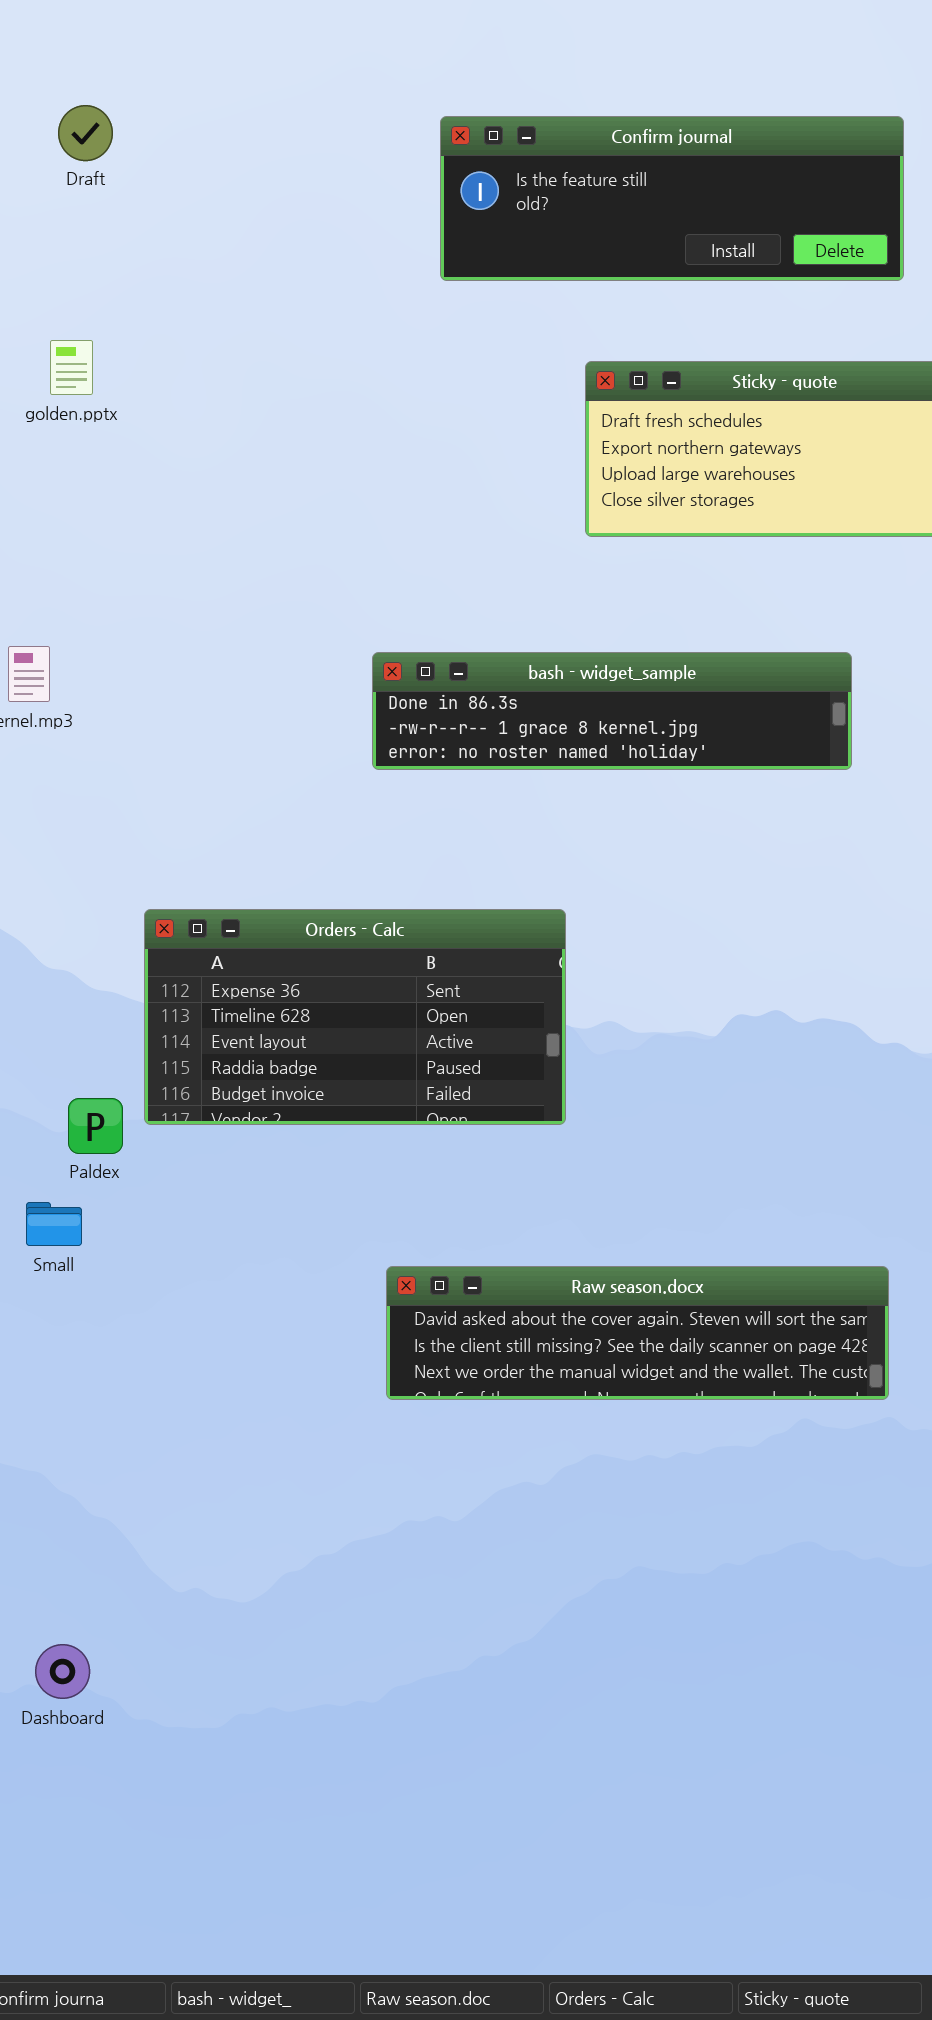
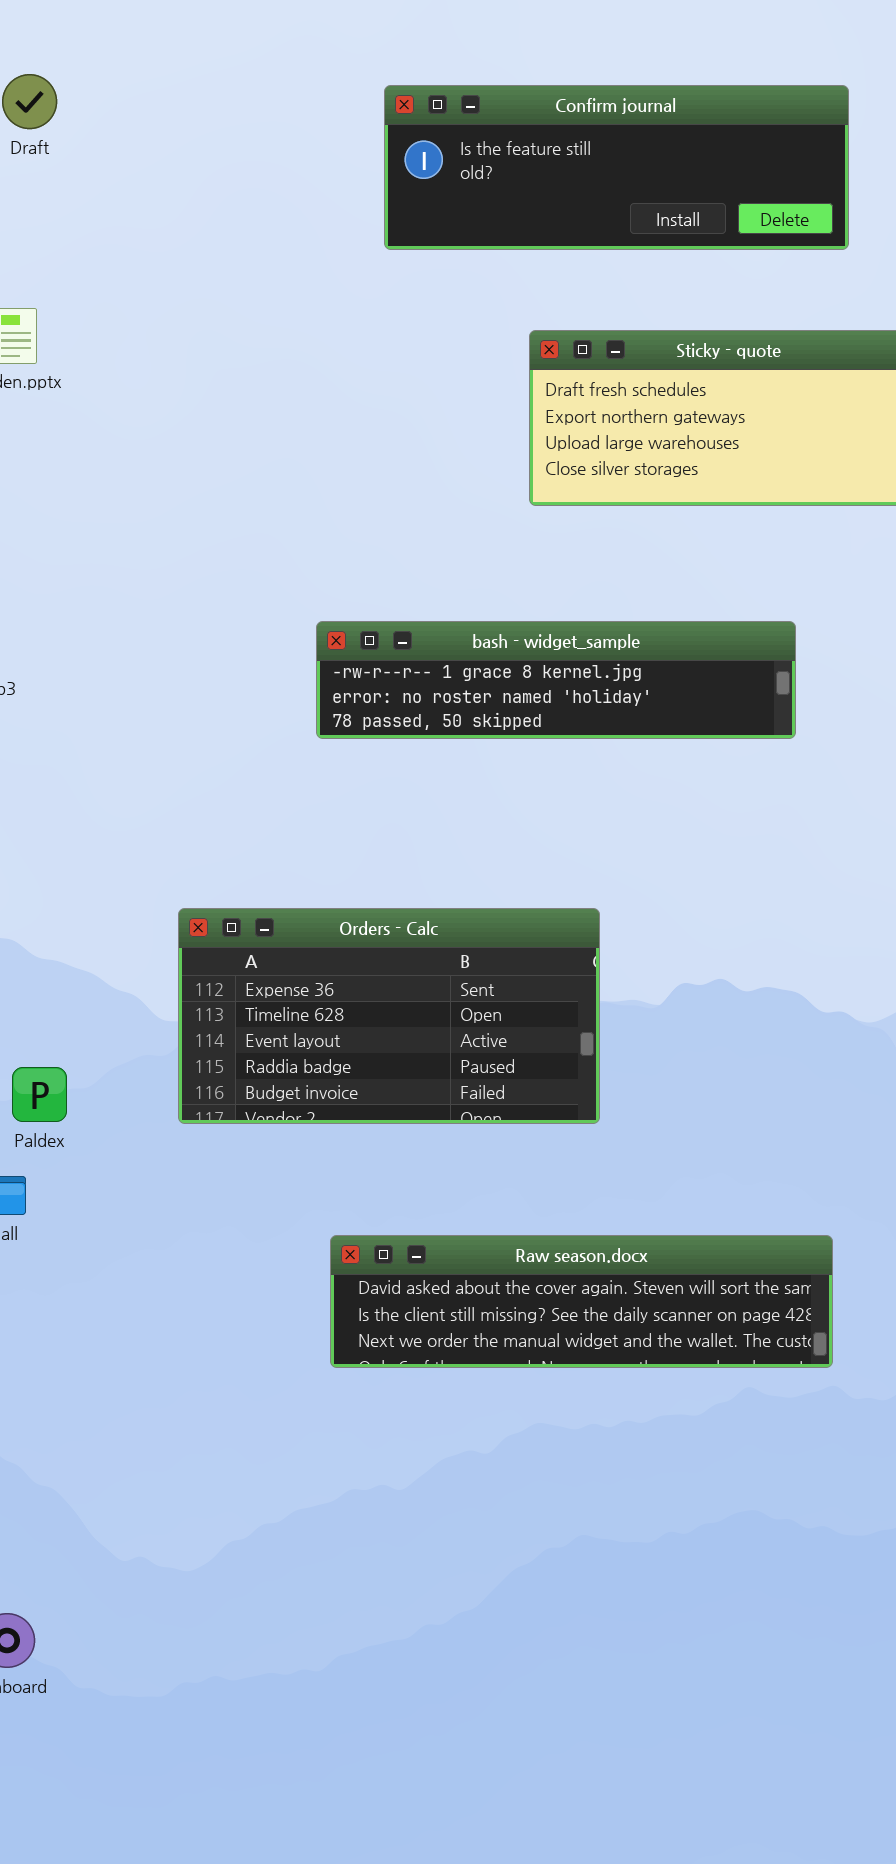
bash - widget_sample: [372,652,852,770] -> [316,621,796,739], scrolled down 1 row
Orders - Calc: [144,909,566,1125] -> [178,908,600,1124], moved

